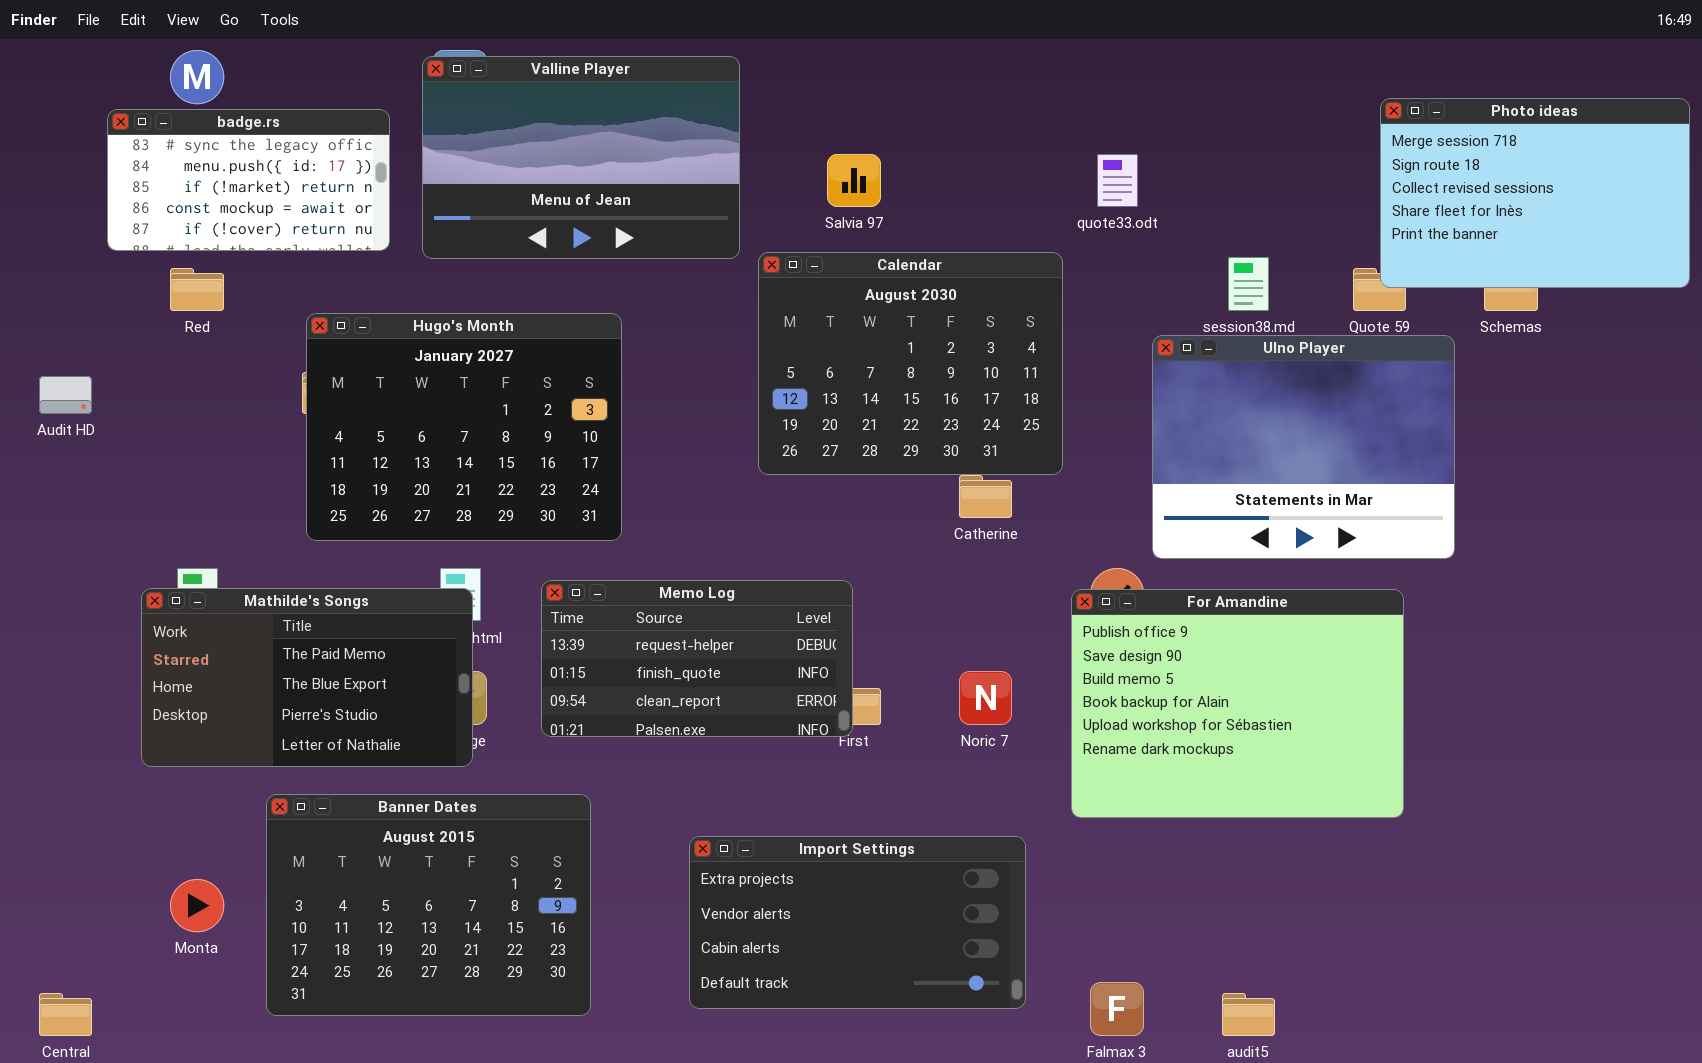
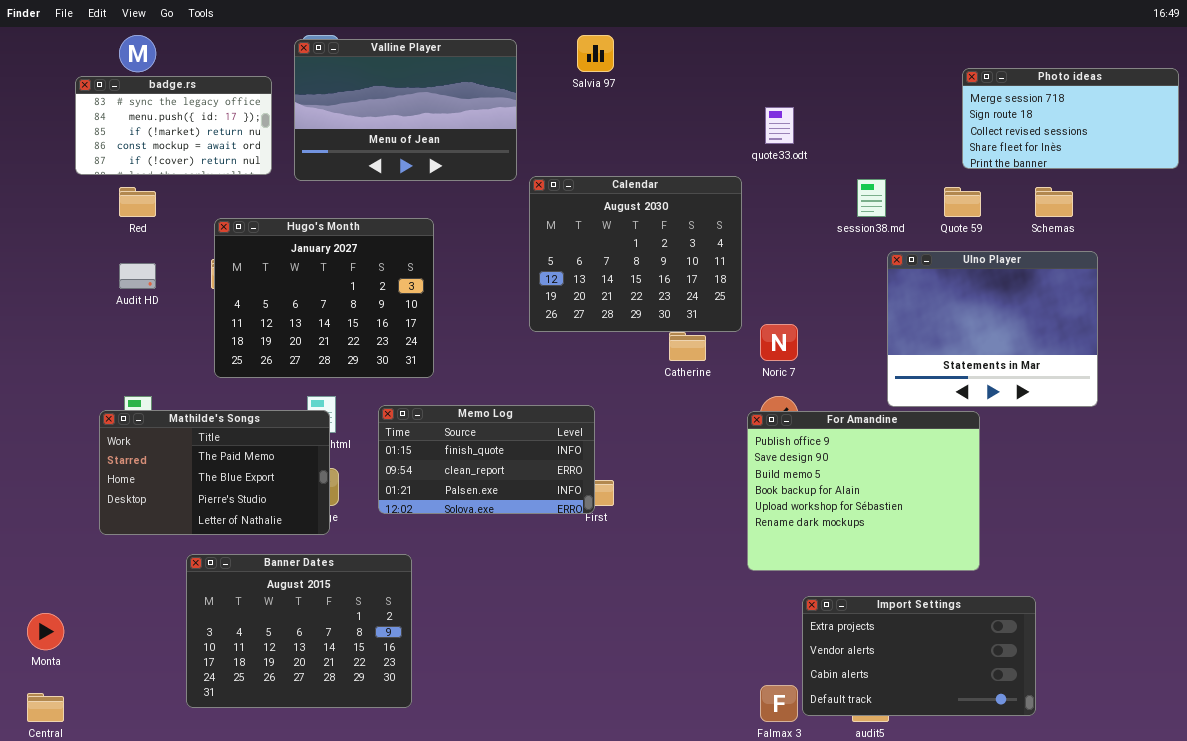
Photo ideas: [1380,98,1690,288] -> [962,68,1179,169], resized
Salvia 97: [827,154,881,207] -> [577,35,614,72], moved
Ulno Player: [1152,335,1455,559] -> [887,251,1098,407], moved
Audit HD: [39,376,92,414] -> [119,263,156,289], moved
Memo Log: [541,580,853,737] -> [378,405,595,514], scrolled down 1 row
Noric 7: [959,671,1012,725] -> [760,324,798,361], moved
Import Settings: [689,836,1026,1009] -> [802,596,1036,716], moved
Monta: [170,879,224,932] -> [27,613,64,650], moved

